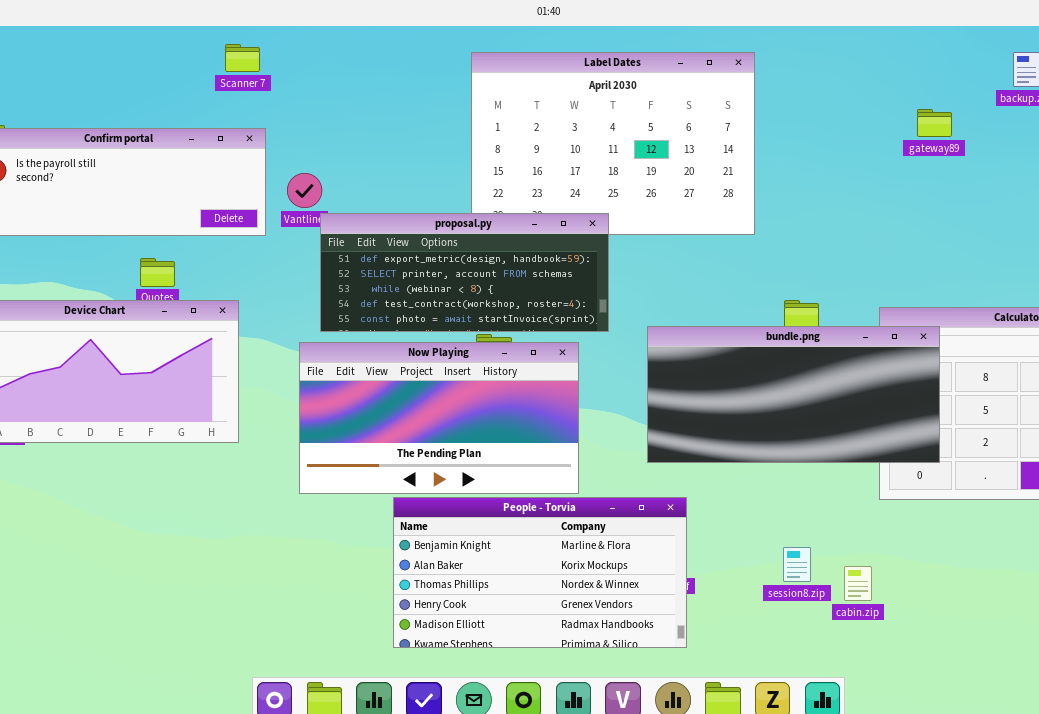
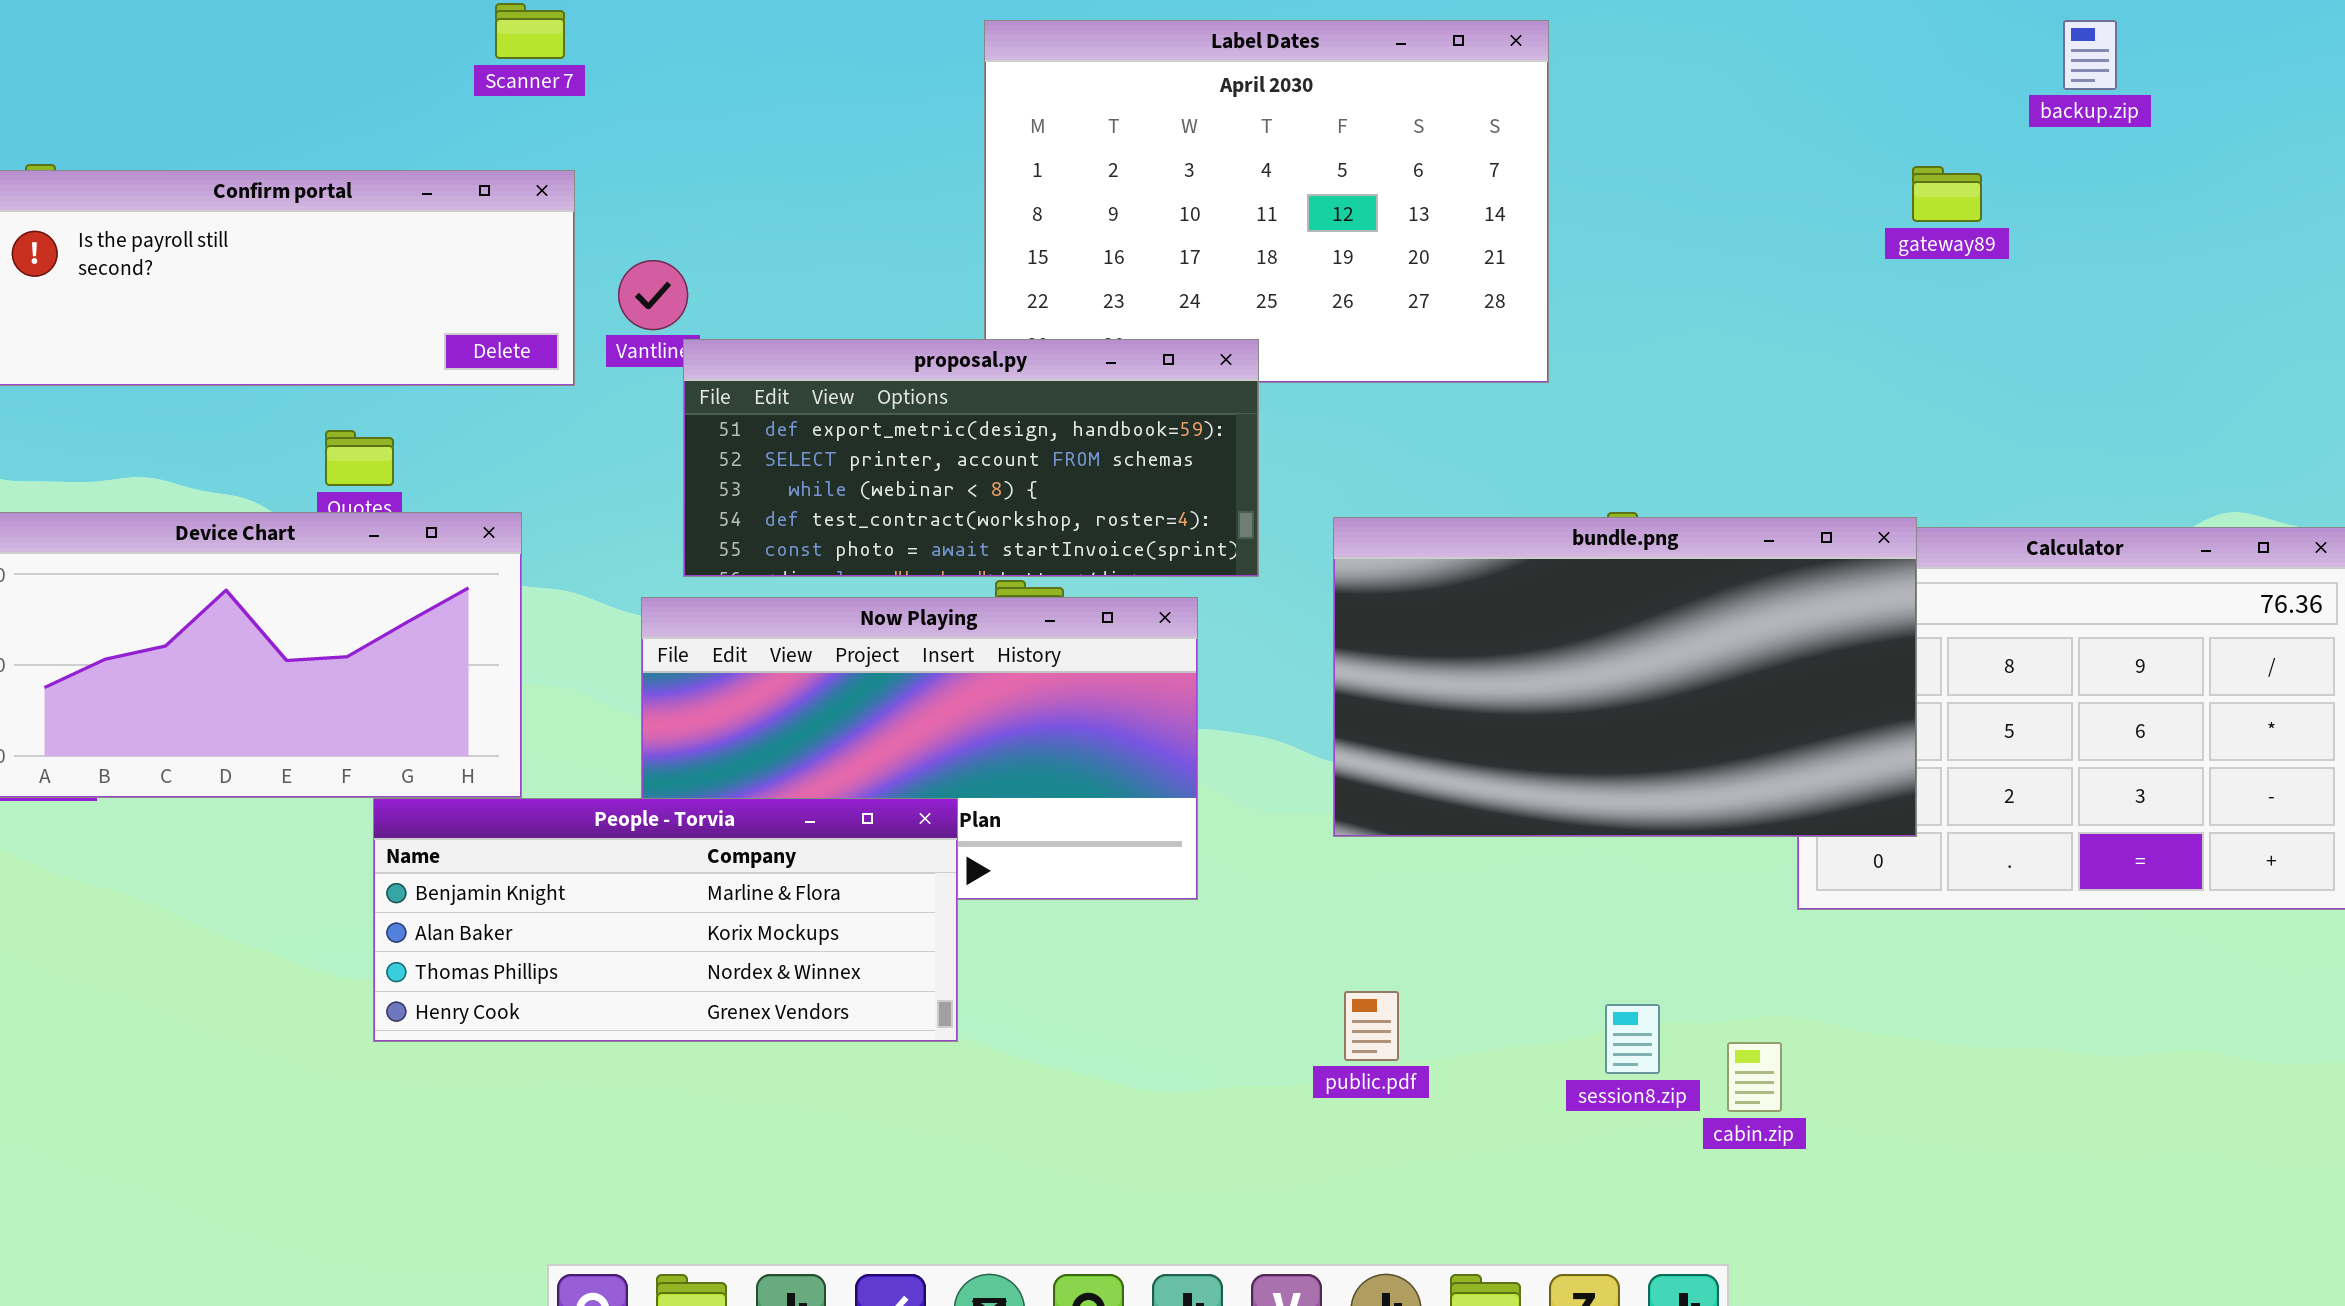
gateway89: [917,109,952,137] -> [1912,166,1982,222], moved
bundle.png: [647,326,940,463] -> [1333,517,1917,837], resized
People - Torvia: [393,497,687,648] -> [373,798,958,1042], moved, resized

